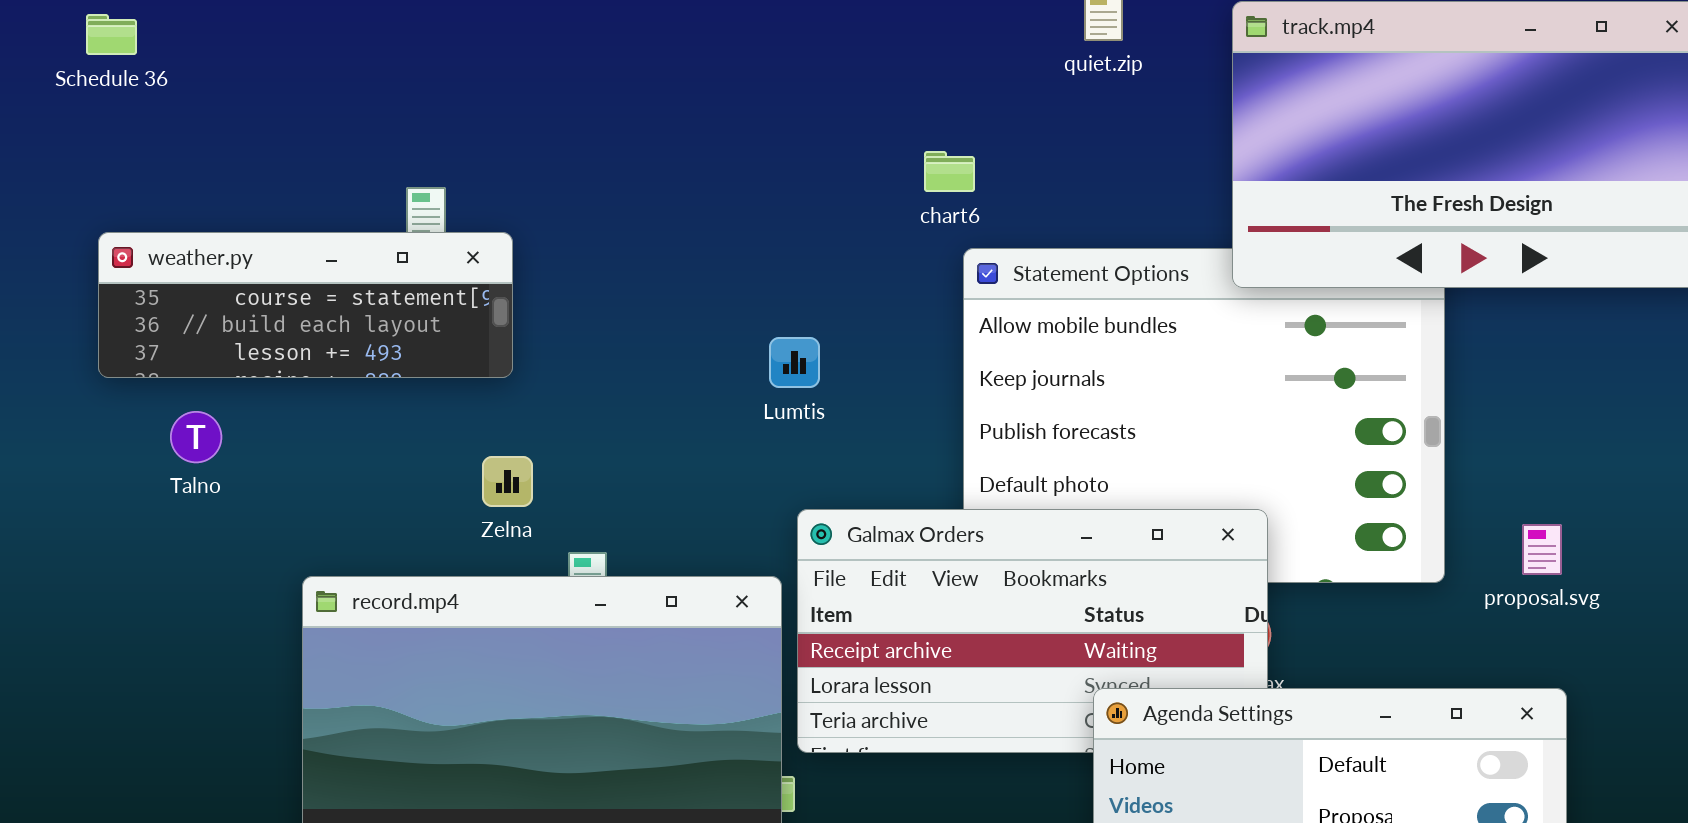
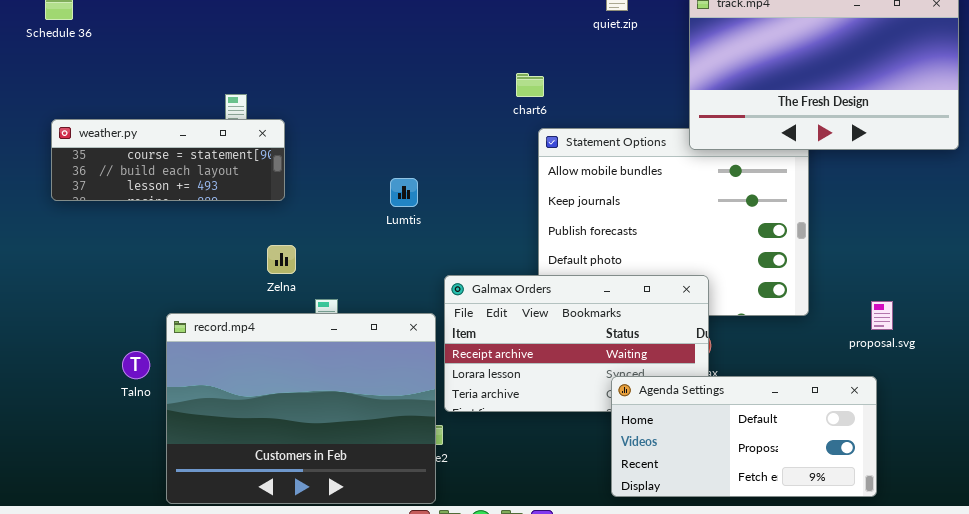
Lumtis: [769,337,820,388] -> [390,178,418,207], moved
Talno: [170,411,222,463] -> [122,351,150,379], moved
proposal.svg: [1522,524,1562,575] -> [871,301,893,330], moved

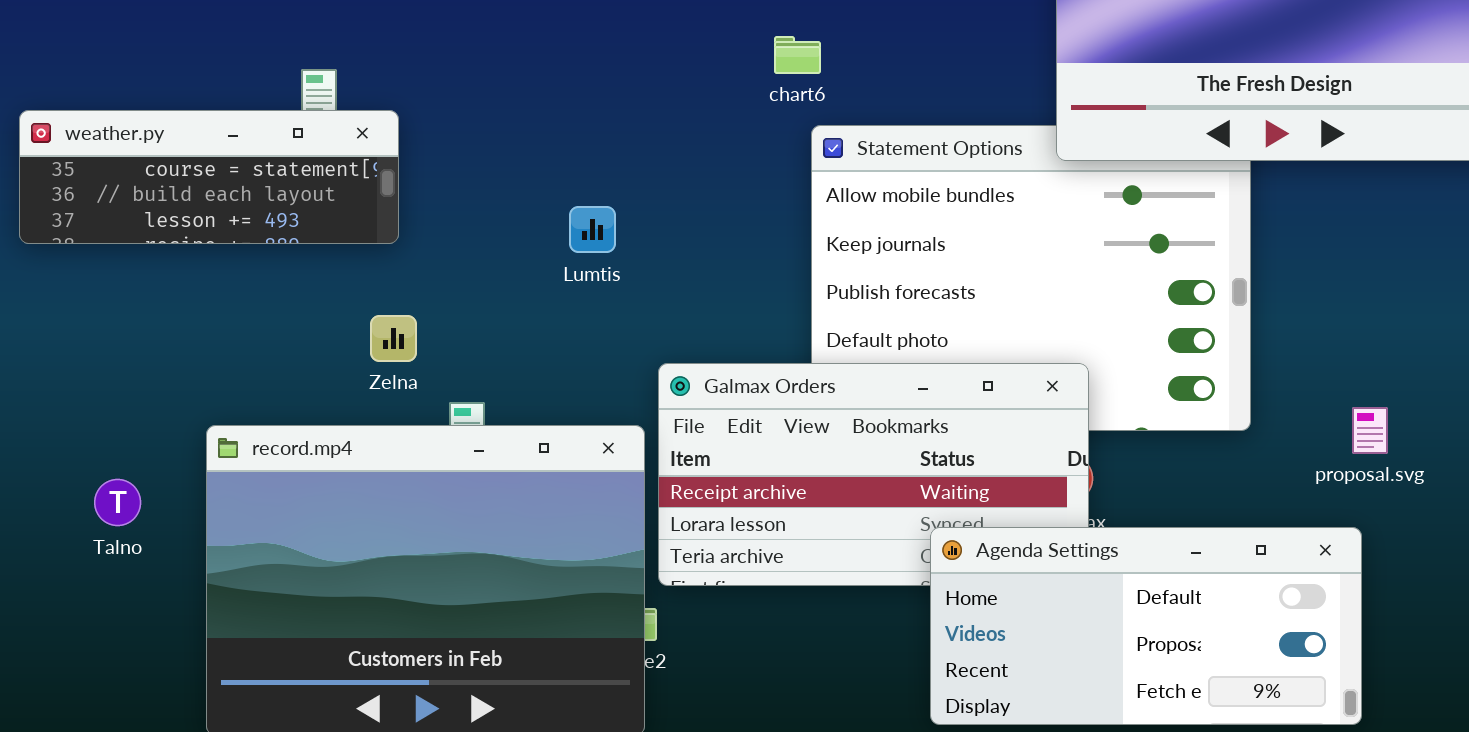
Talno: [122,351,150,379] -> [94,479,141,526], moved

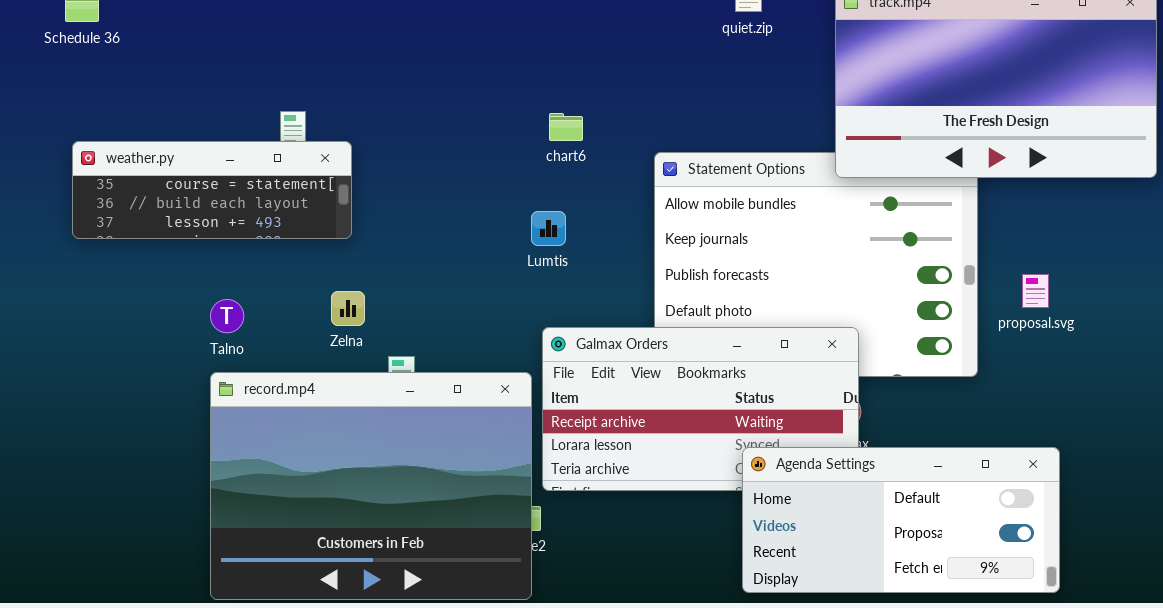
chart6: [774,36,821,74] -> [549,113,583,141], moved
Lumtis: [569,206,616,253] -> [531,211,566,246], moved
proposal.svg: [1352,407,1388,454] -> [1022,274,1049,308], moved
Talno: [94,479,141,526] -> [210,299,244,333], moved

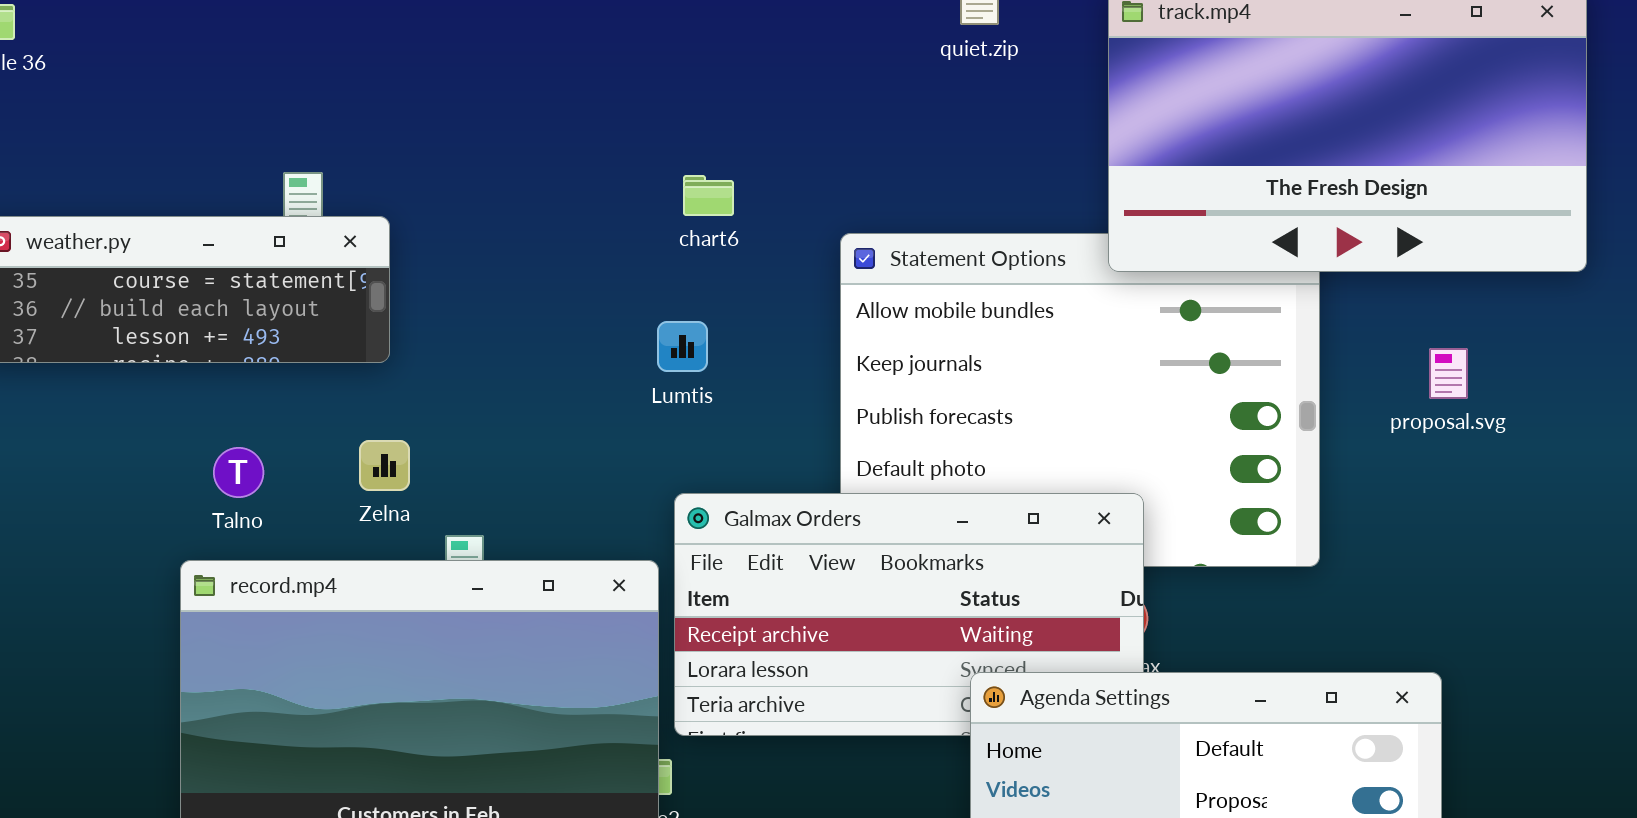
proposal.svg: [1022,274,1049,308] -> [1429,348,1468,399], moved
Talno: [210,299,244,333] -> [213,447,264,498], moved

